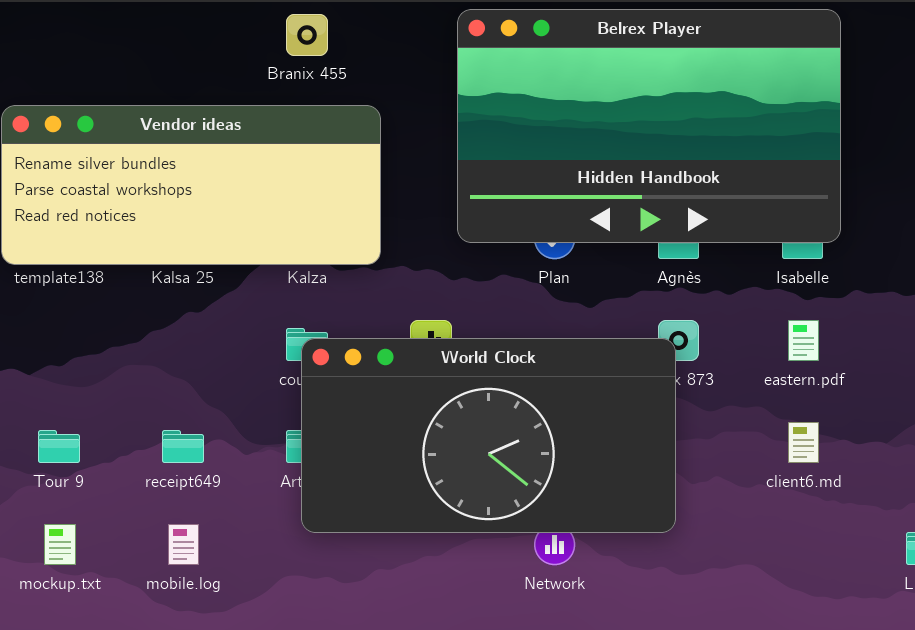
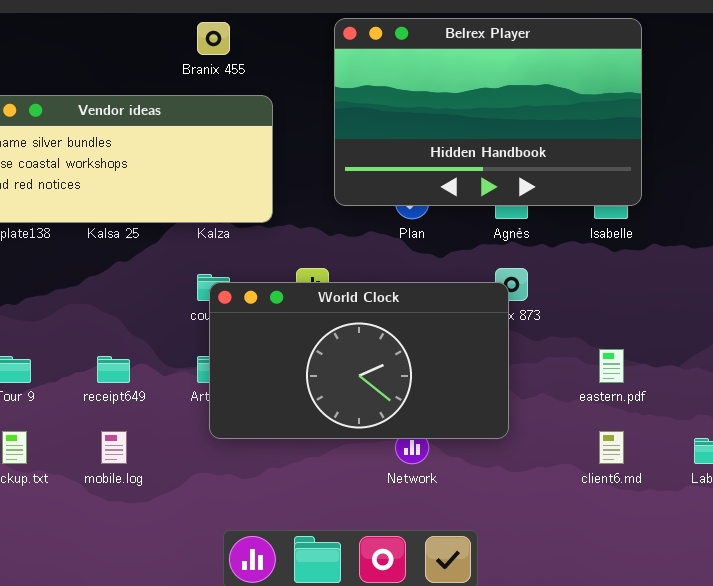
eastern.pdf: [788,320,819,361] -> [599,349,624,383], moved
client6.md: [788,422,819,463] -> [599,431,624,464], moved

